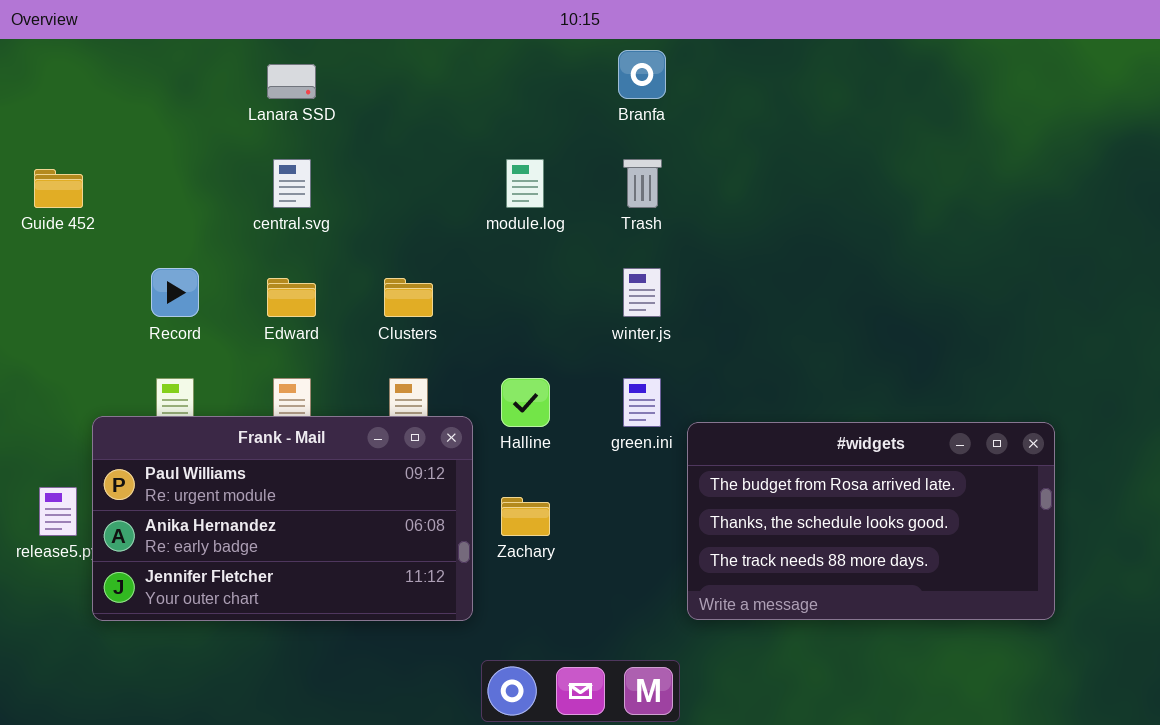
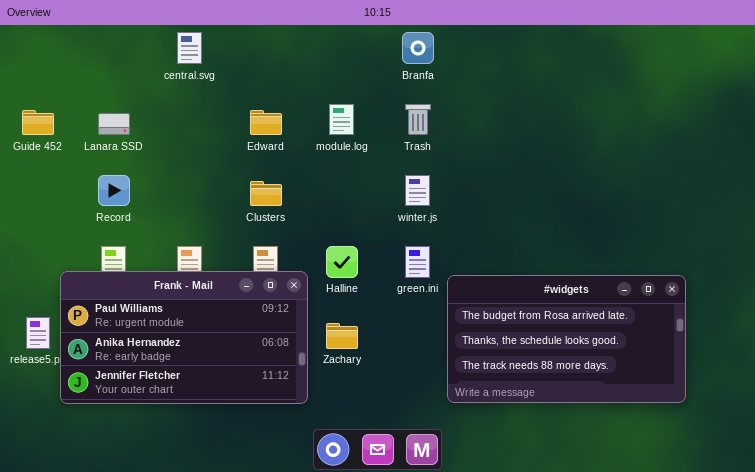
Lanara SSD: [267,64,316,99] -> [98,113,130,135], moved
central.svg: [273,159,311,208] -> [177,32,202,64], moved
Edward: [267,278,316,317] -> [250,110,282,135], moved

